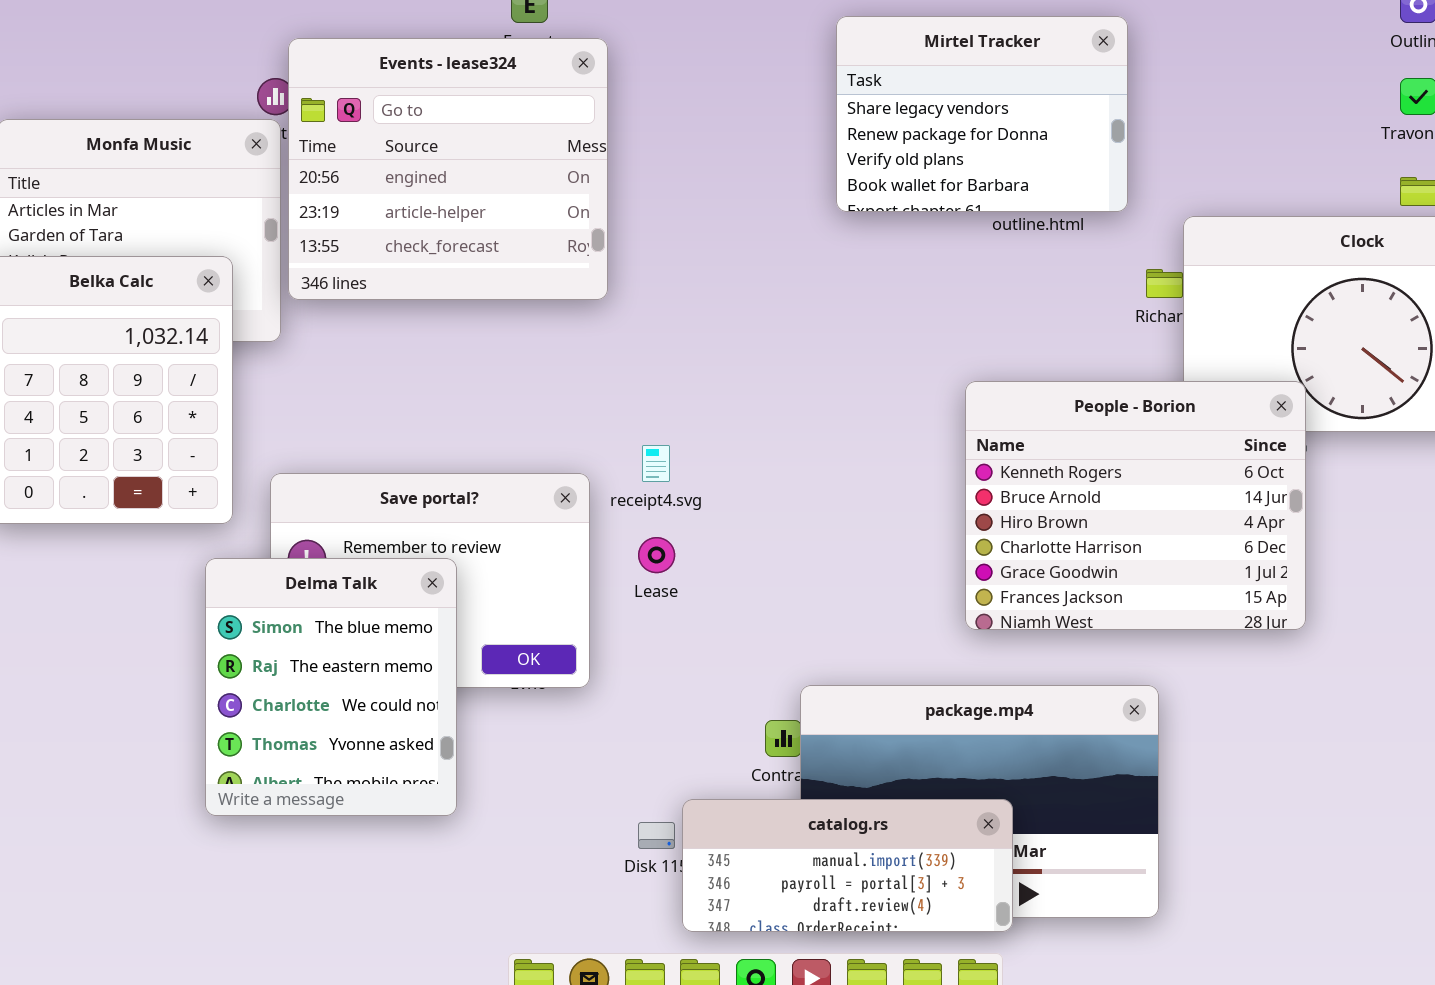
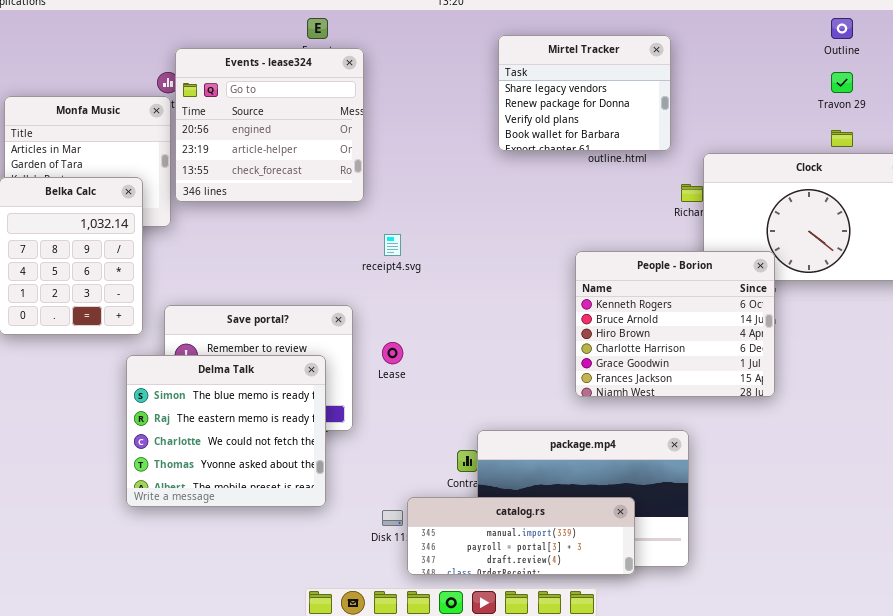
receipt4.svg: [642,445,670,482] -> [384,234,401,256], moved
Delma Talk: [205,558,457,816] -> [126,355,326,507], resized
catalog.rs: [682,799,1013,932] -> [407,497,635,575], resized

